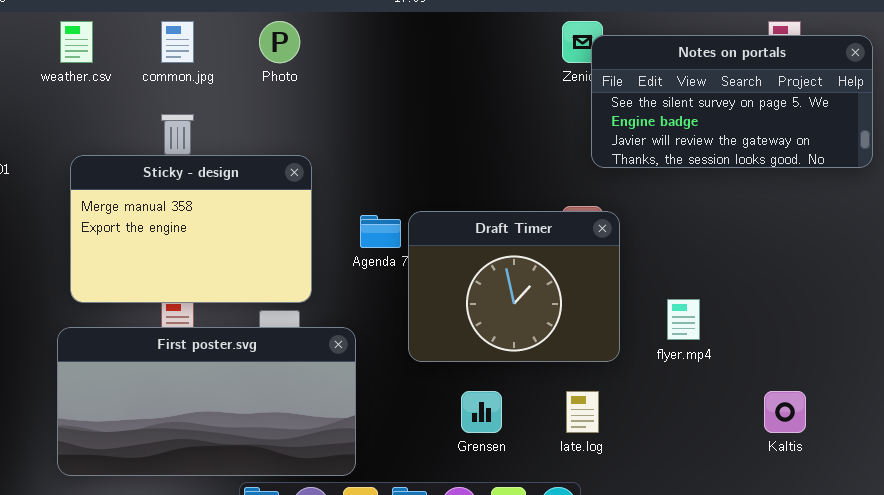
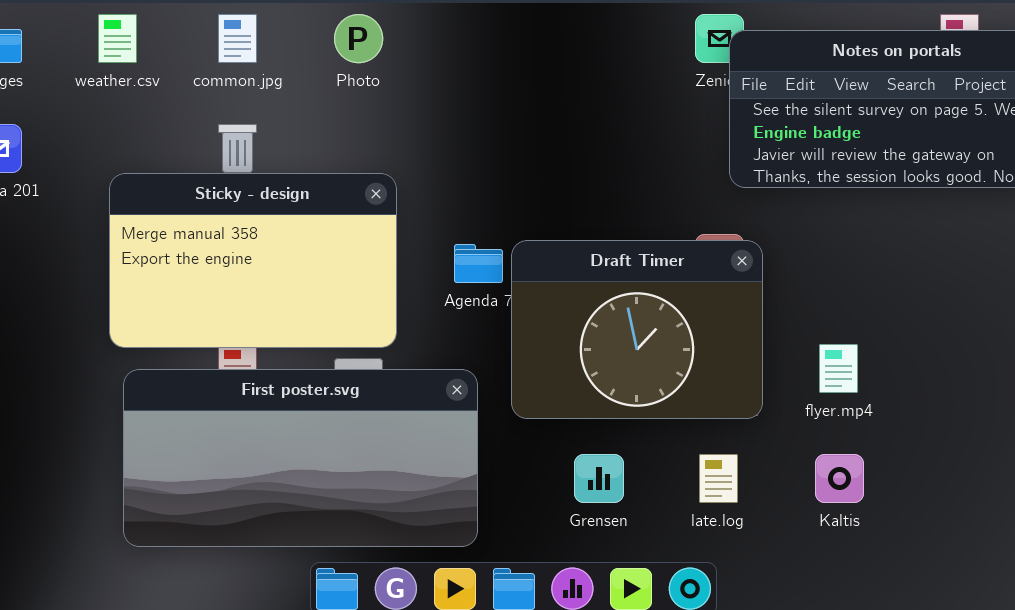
First poster.svg: [57,327,356,476] -> [123,369,478,547], moved
Kaltis: [764,391,806,433] -> [815,454,864,503], moved

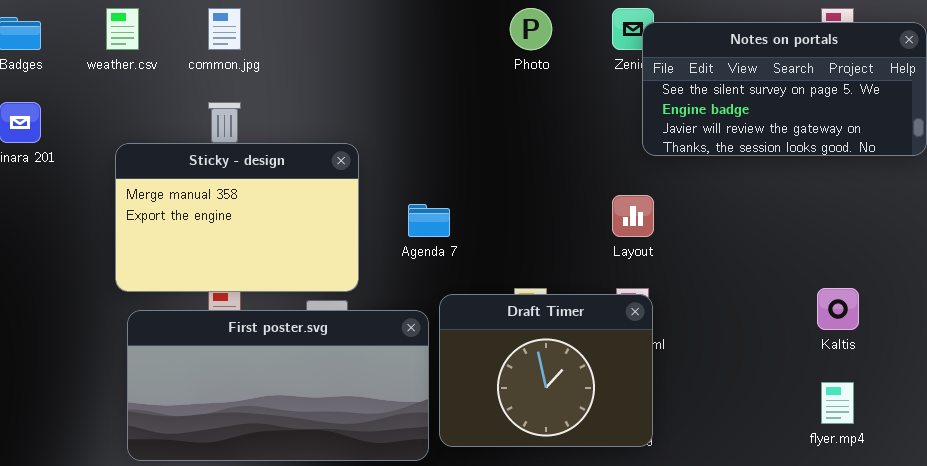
Photo: [334,14,383,63] -> [510,8,552,50], moved
Draft Timer: [511,240,763,419] -> [439,294,653,447], moved
flyer.mp4: [819,344,858,393] -> [821,382,854,424], moved
Kaltis: [815,454,864,503] -> [817,288,859,330], moved

